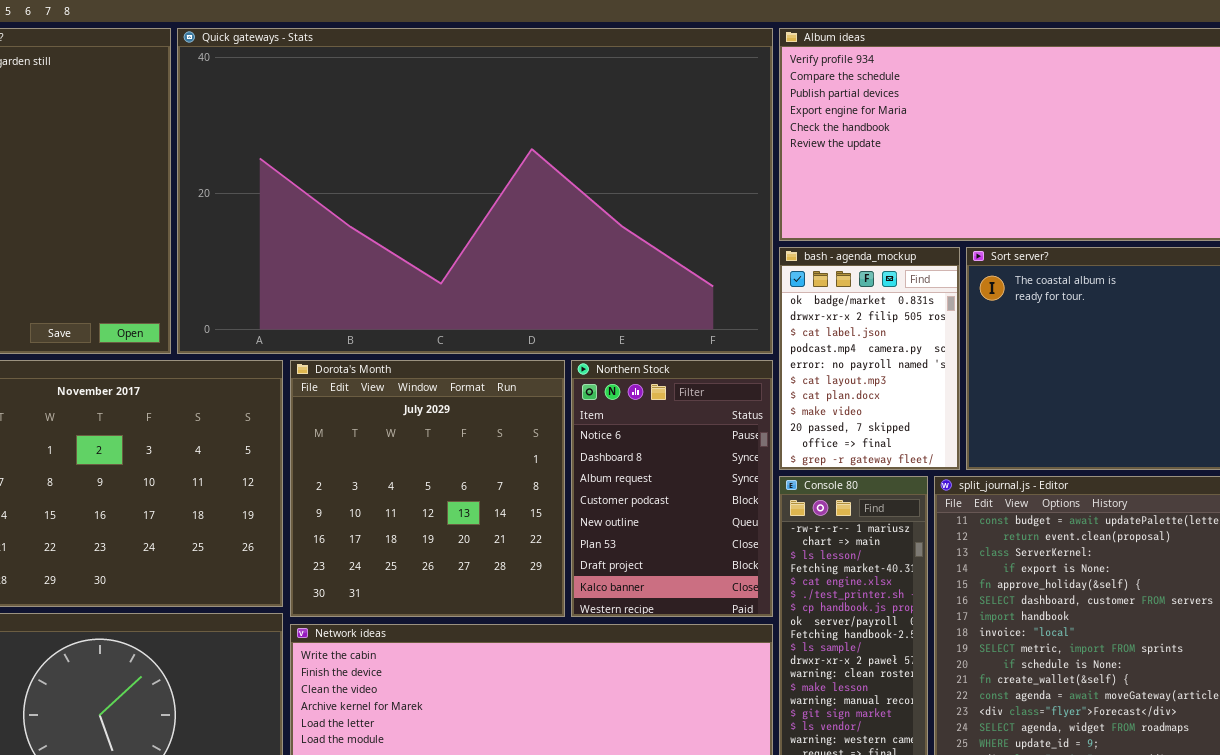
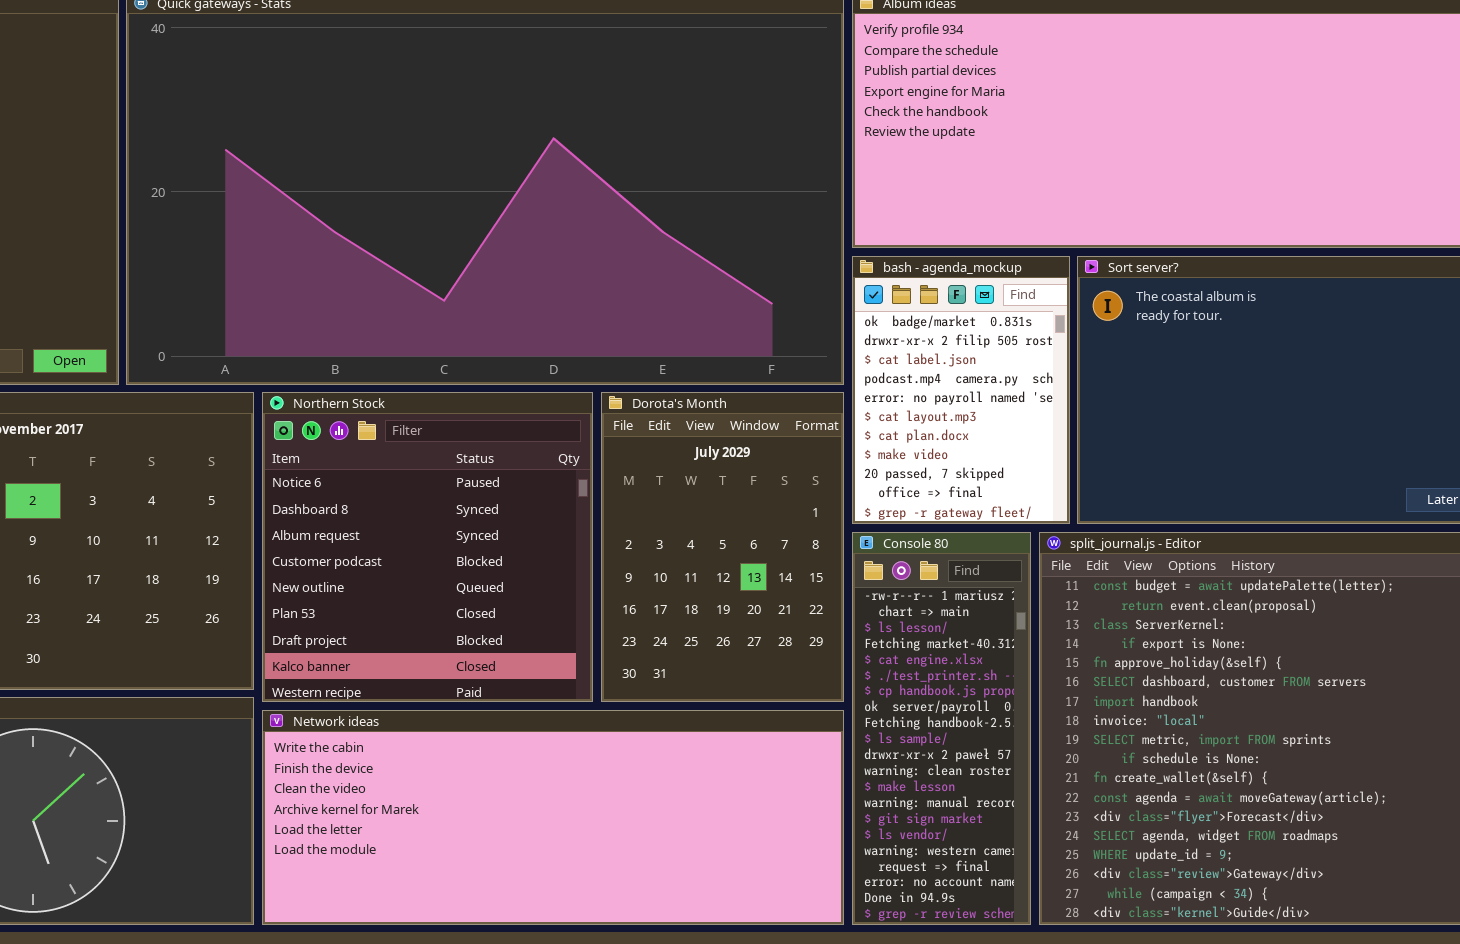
Dorota's Month: [290,360,565,617] -> [601,392,844,702], moved, resized
Northern Stock: [571,360,773,617] -> [262,392,593,702], moved, resized

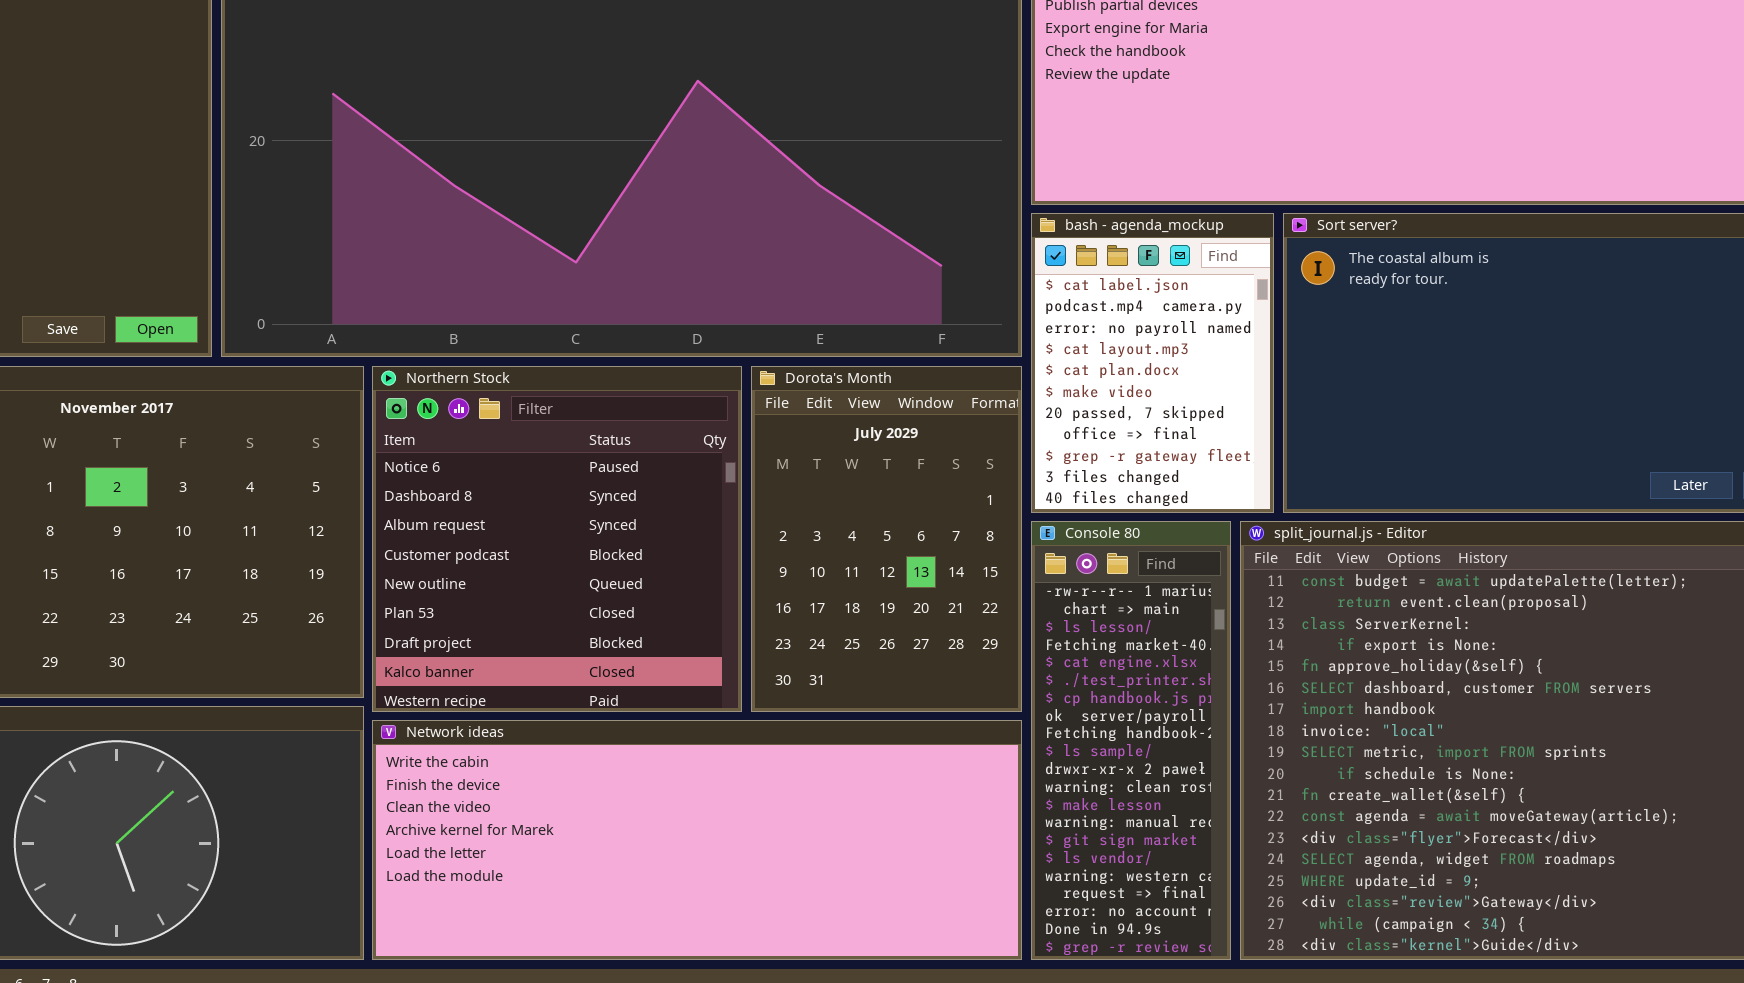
bash - agenda_mockup: [852,256,1070,524] -> [1031,213,1274,513], scrolled down 2 rows

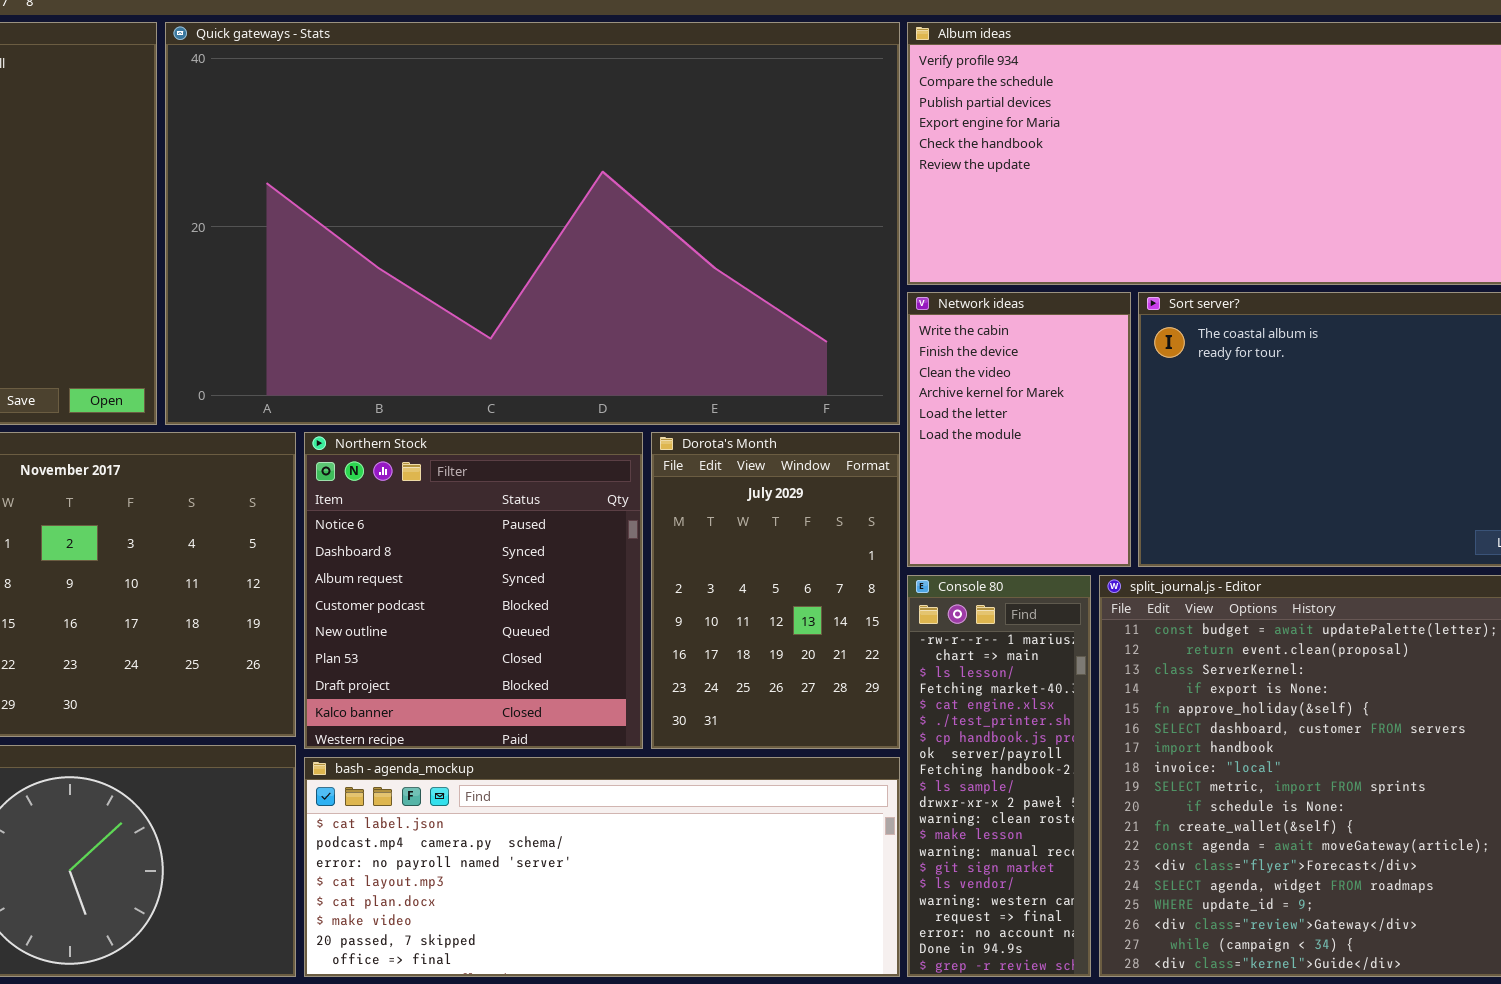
bash - agenda_mockup: [1031,213,1274,513] -> [304,757,900,977], moved, resized
Network ideas: [372,720,1022,960] -> [907,292,1131,567], moved, resized

